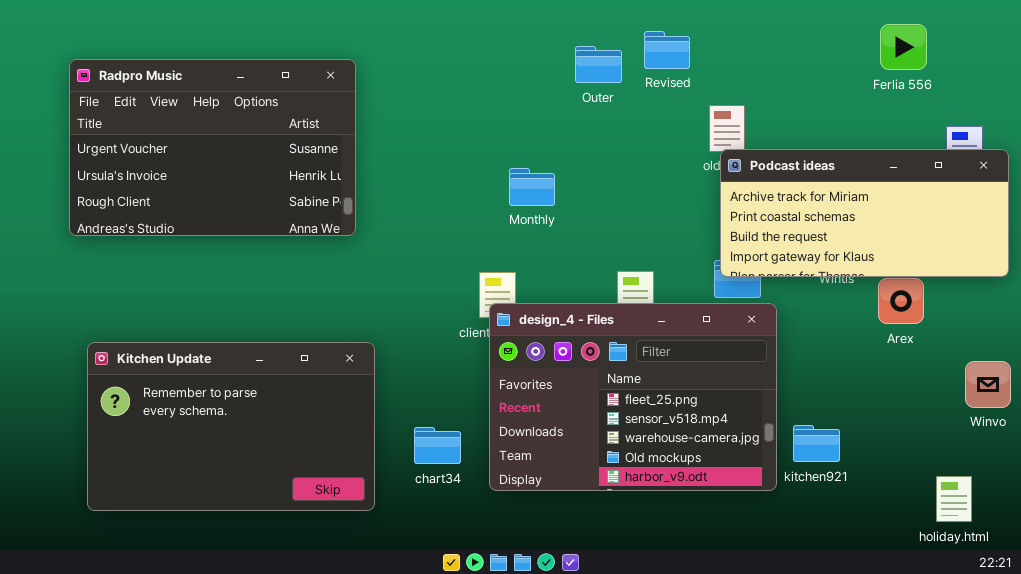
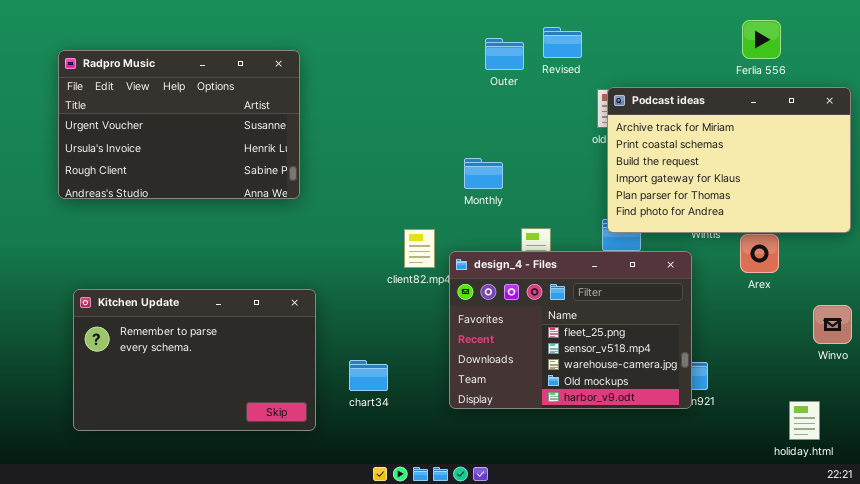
Podcast ideas: [720,149,1009,277] -> [607,87,851,233], resized
Monthly: [509,168,555,206] -> [464,158,503,189], moved
design_4 - Files: [489,303,777,491] -> [449,251,692,409], moved

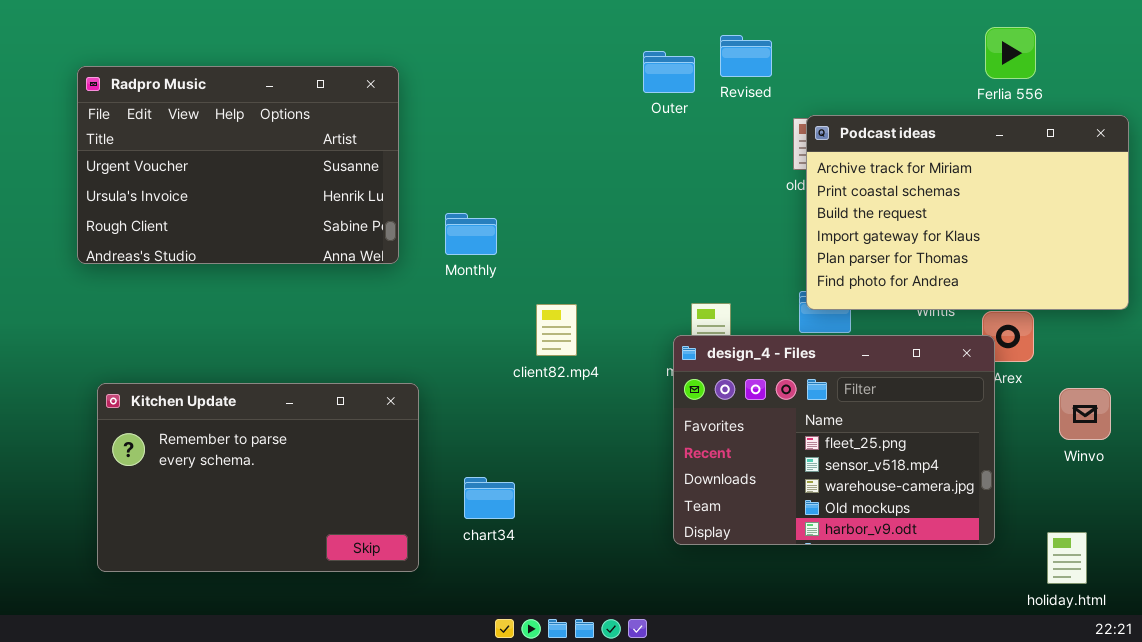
Monthly: [464,158,503,189] -> [445,213,497,255], moved
design_4 - Files: [449,251,692,409] -> [673,335,995,545], moved
Winvo: [813,305,852,344] -> [1059,388,1111,440], moved

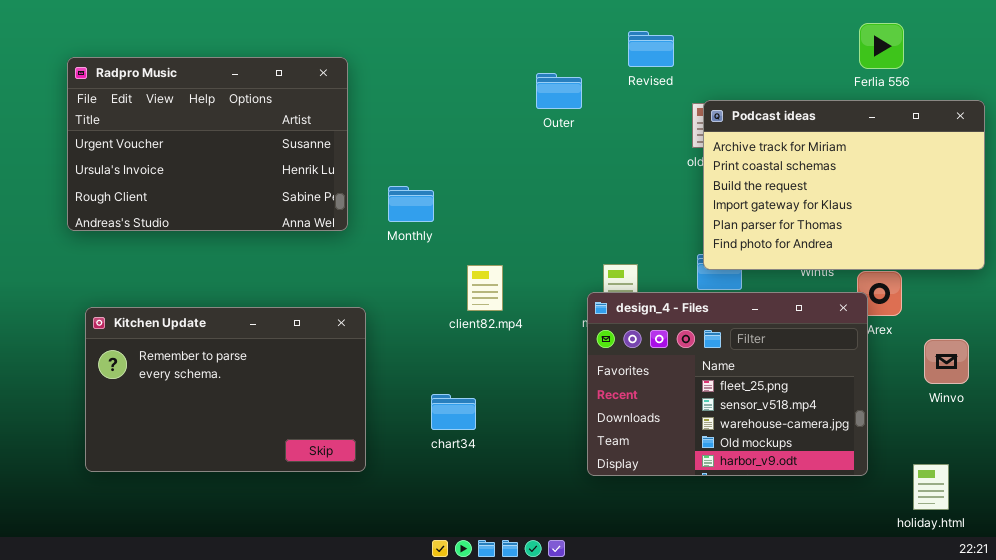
Outer: [643,51,695,93] -> [536,73,582,109], moved
Kitchen Update: [97,383,419,572] -> [85,307,366,472], moved
chart34: [464,477,515,519] -> [431,394,476,430], moved

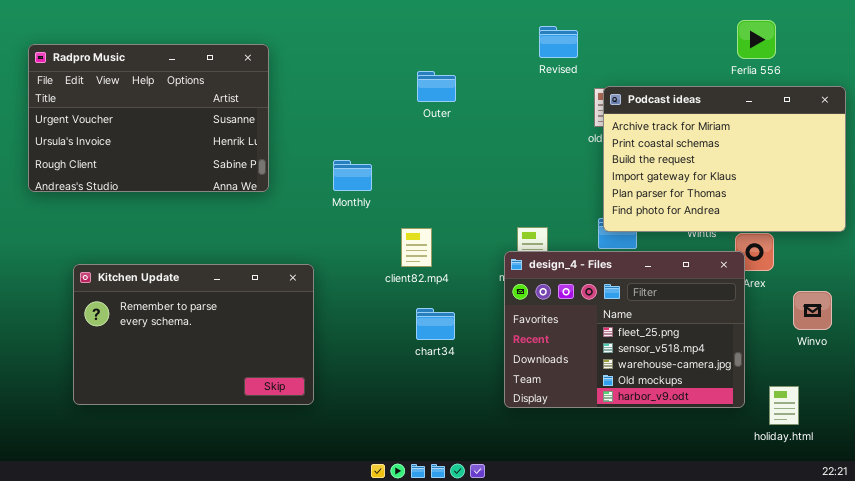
Radpro Music: [67,57,348,231] -> [28,44,269,192], moved
Outer: [536,73,582,109] -> [417,71,456,102], moved
chart34: [431,394,476,430] -> [416,308,455,340], moved
holiday.html: [913,464,949,510] -> [769,386,799,425], moved

